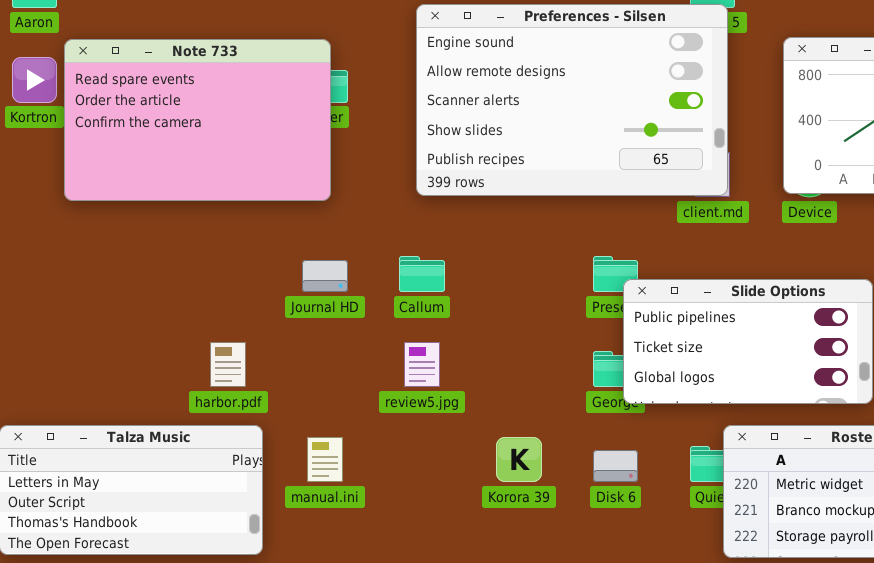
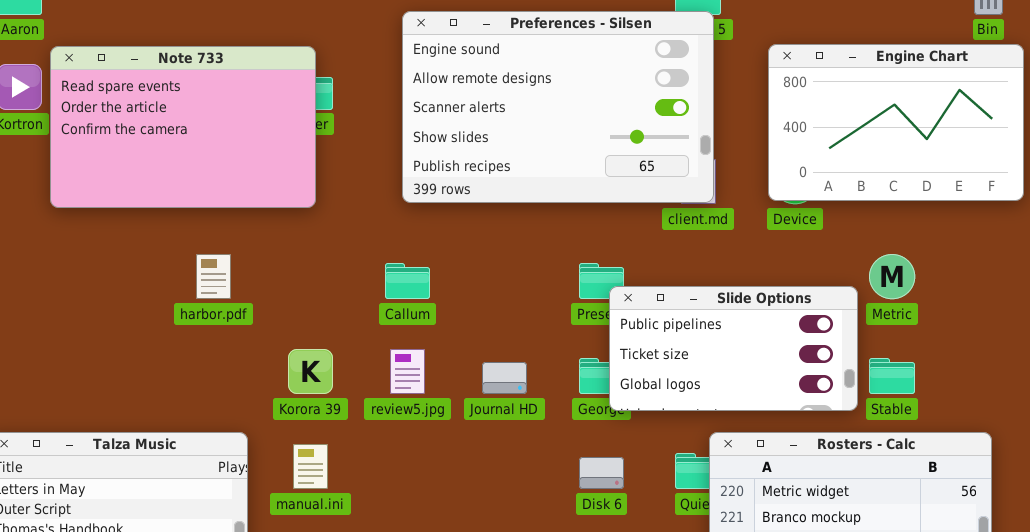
Journal HD: [302,260,348,292] -> [482,362,527,394], moved
harbor.pdf: [210,342,246,387] -> [196,254,231,299], moved
Korora 39: [496,437,542,482] -> [288,349,333,394], moved

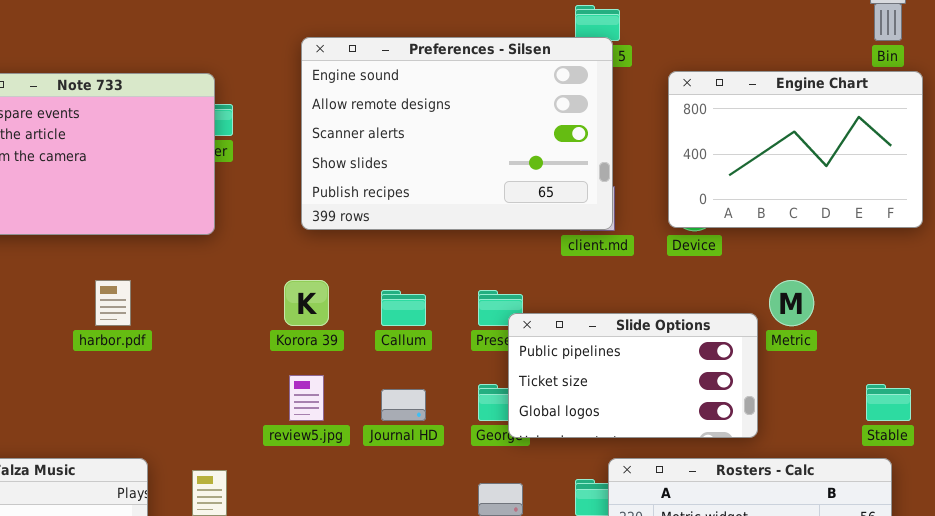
Callum: [385,263,430,299] -> [381,290,426,326], moved
Korora 39: [288,349,333,394] -> [284,280,329,326], moved
Stable: [869,358,915,394] -> [866,384,911,421], moved

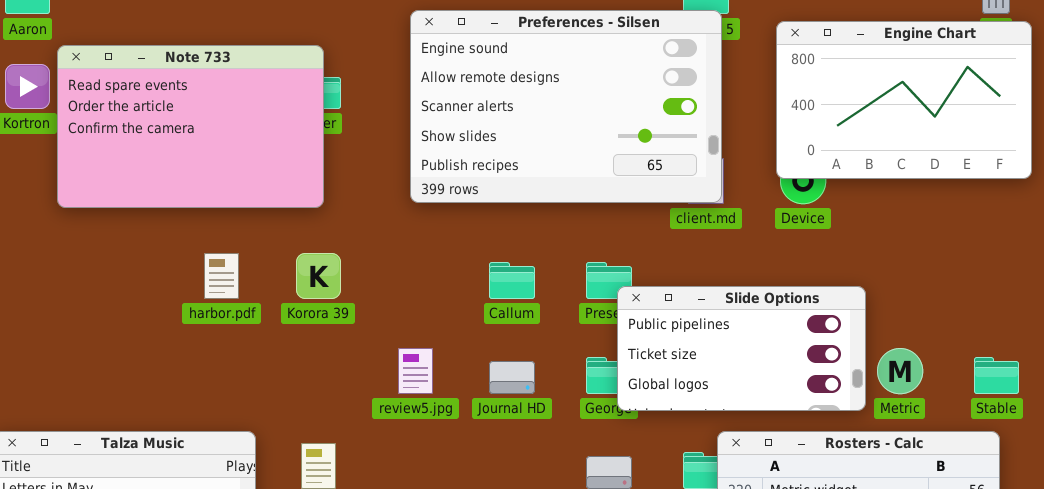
Engine Chart: [668,71,923,228] -> [776,21,1032,179], moved
Korora 39: [284,280,329,326] -> [296,253,341,299], moved
Metric: [769,280,814,326] -> [877,348,923,394], moved

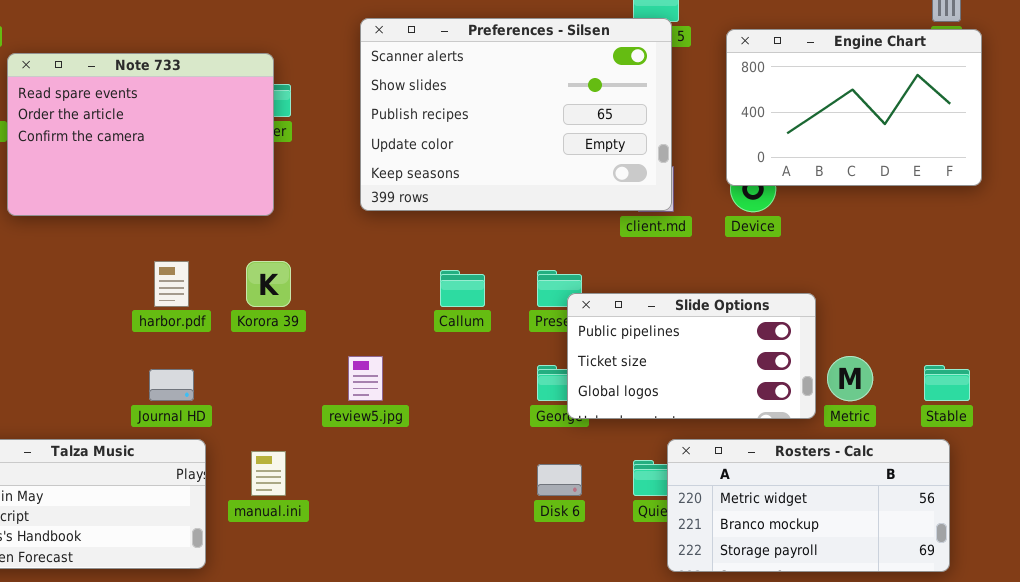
Preferences - Silsen: [410,10,722,203] -> [360,18,672,211], scrolled down 2 rows
Journal HD: [489,361,535,394] -> [149,369,194,401], moved

